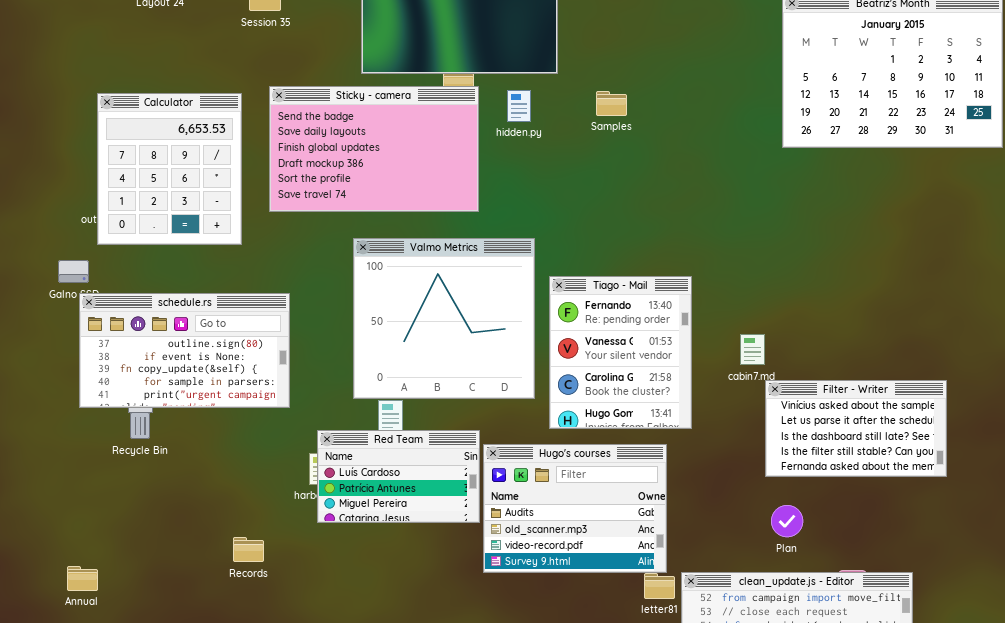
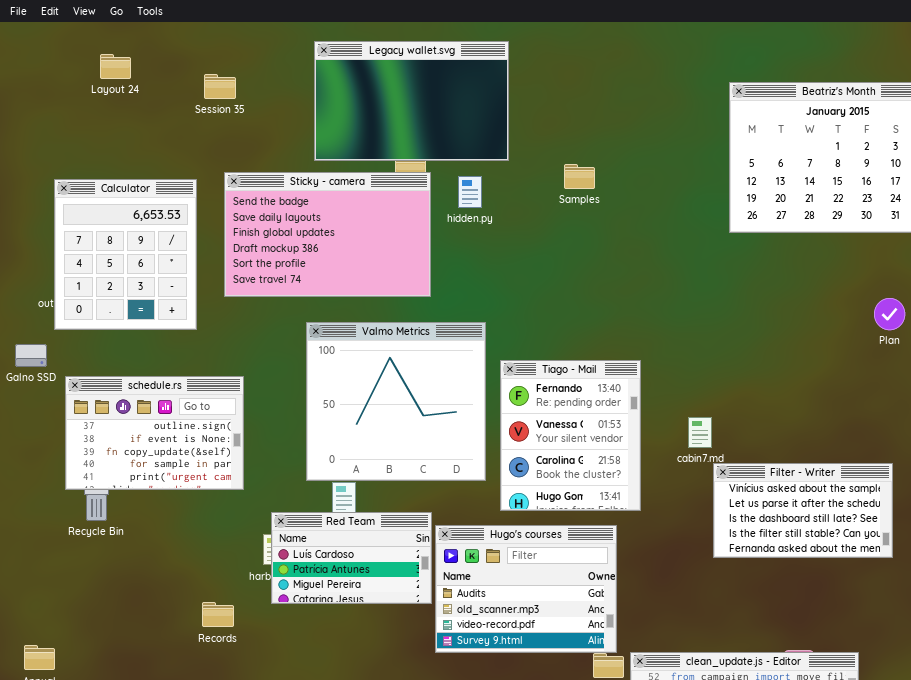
Samples: [596,91,627,116] -> [564,164,595,189], moved
schedule.rs: [79,293,290,408] -> [65,376,244,490], resized
Plan: [771,505,803,537] -> [874,298,905,330], moved
Records: [233,537,264,562] -> [202,602,234,627], moved

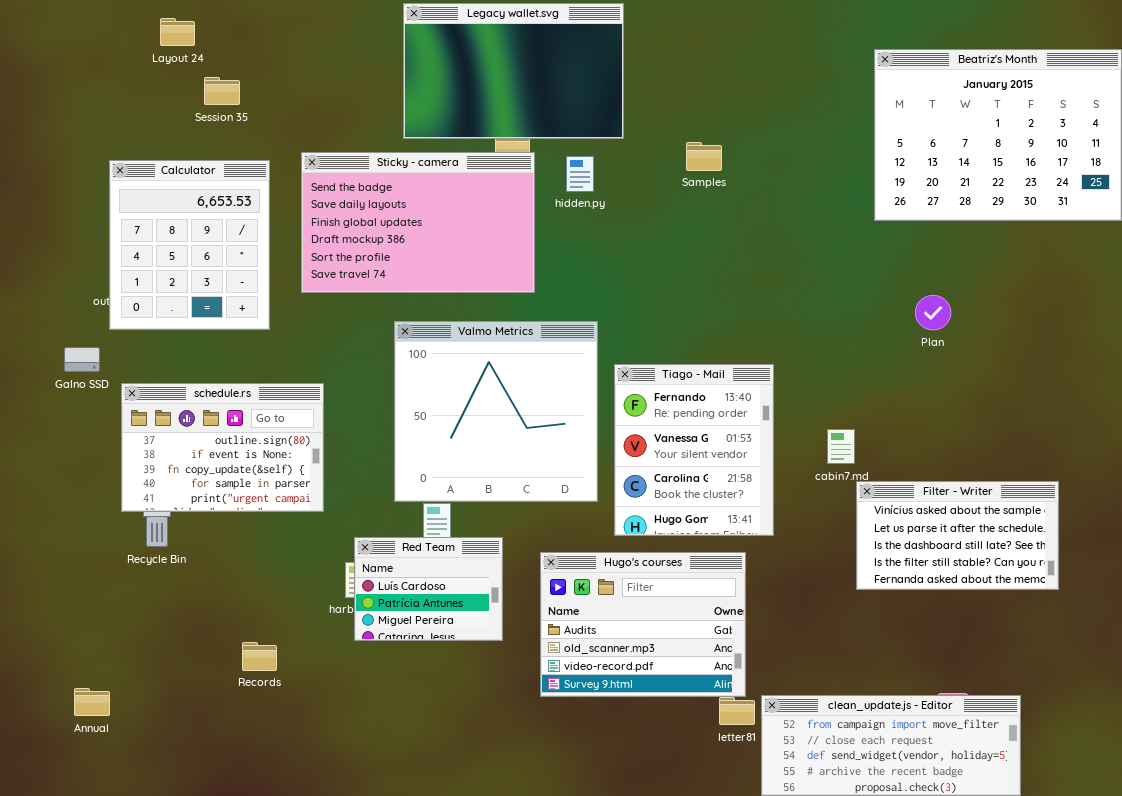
Session 35: [204,74,236,99] -> [204,77,240,105], moved
Plan: [874,298,905,330] -> [915,295,951,330], moved
Red Team: [271,512,432,604] -> [354,537,503,641], resized
Records: [202,602,234,627] -> [242,642,277,671], moved

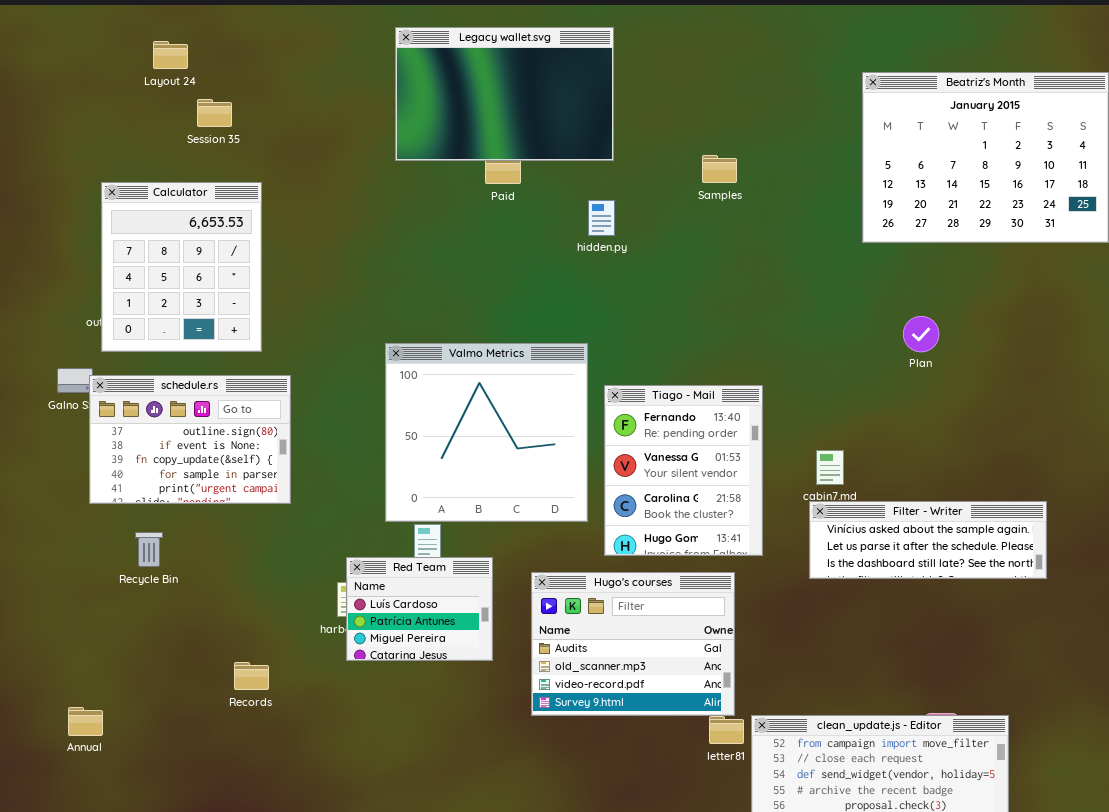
Samples: [686,142,722,171] -> [702,155,737,183], moved
Sticky - camera: [301,152,535,293] -> none, closed
hidden.py: [566,156,594,192] -> [588,200,615,236], moved
schedule.rs: [121,383,324,512] -> [89,375,291,504], moved
Filter - Writer: [856,481,1059,590] -> [809,501,1047,579], resized

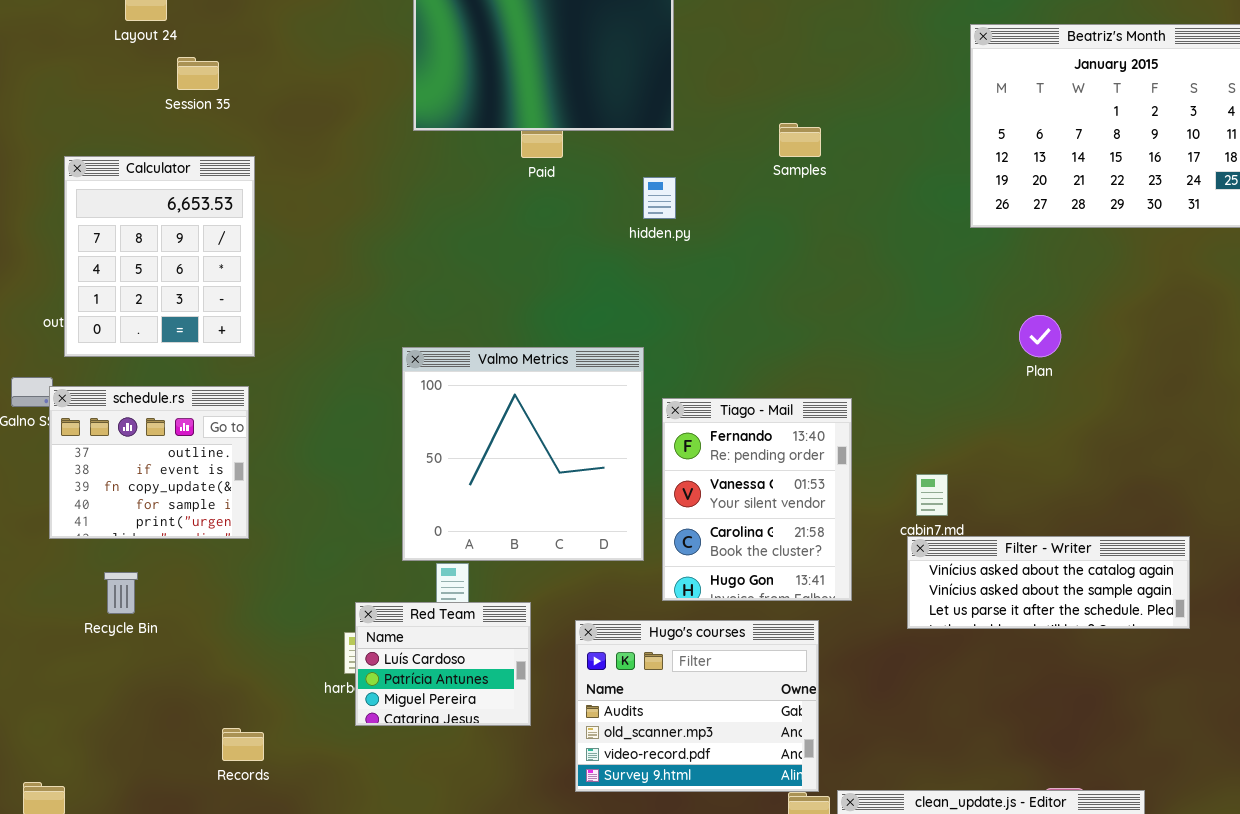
schedule.rs: [89,375,291,504] -> [49,386,249,539], resized
Filter - Writer: [809,501,1047,579] -> [907,536,1190,629], scrolled up 1 row

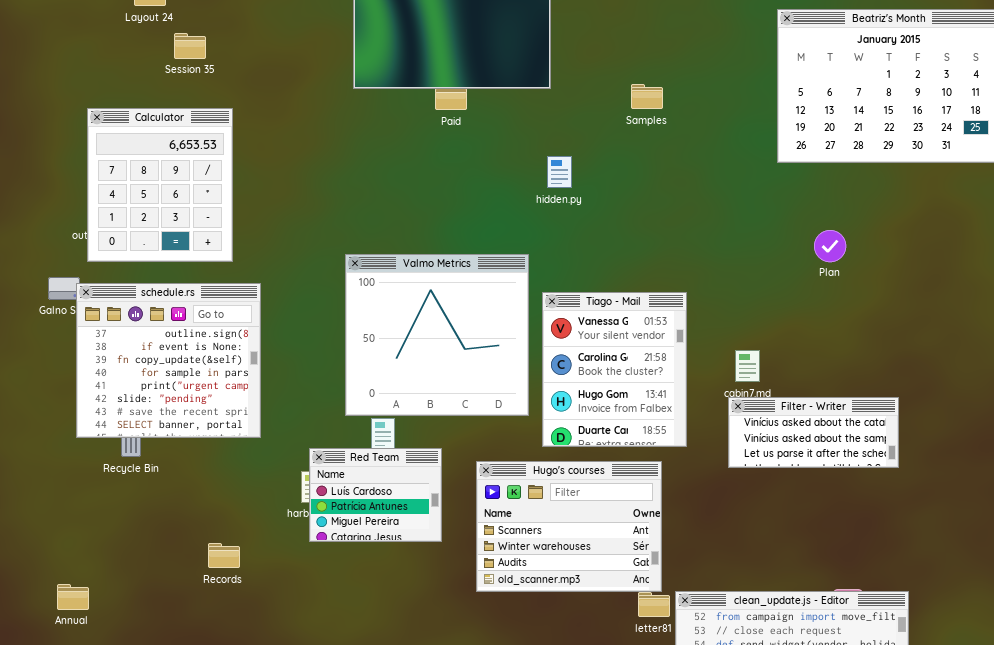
hidden.py: [643,177,676,219] -> [547,156,572,188], moved
schedule.rs: [49,386,249,539] -> [76,283,261,438], resized
Tiago - Mail: [662,398,852,601] -> [542,292,687,447], scrolled down 1 row
Filter - Writer: [907,536,1190,629] -> [728,397,899,468], resized
Hugo's courses: [575,620,819,792] -> [476,461,662,592], scrolled up 2 rows

